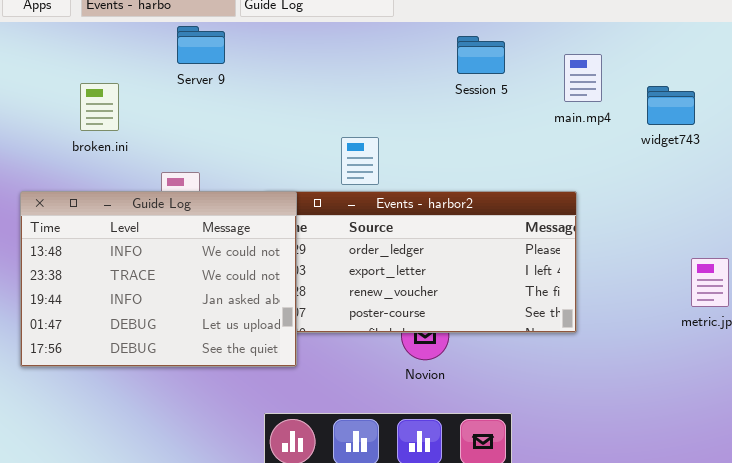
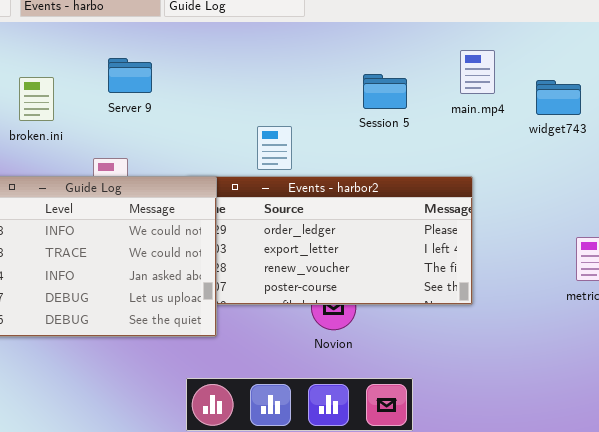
Server 9: [177,26,225,64] -> [108,58,152,93], moved
Session 5: [457,36,505,74] -> [363,74,407,109], moved

